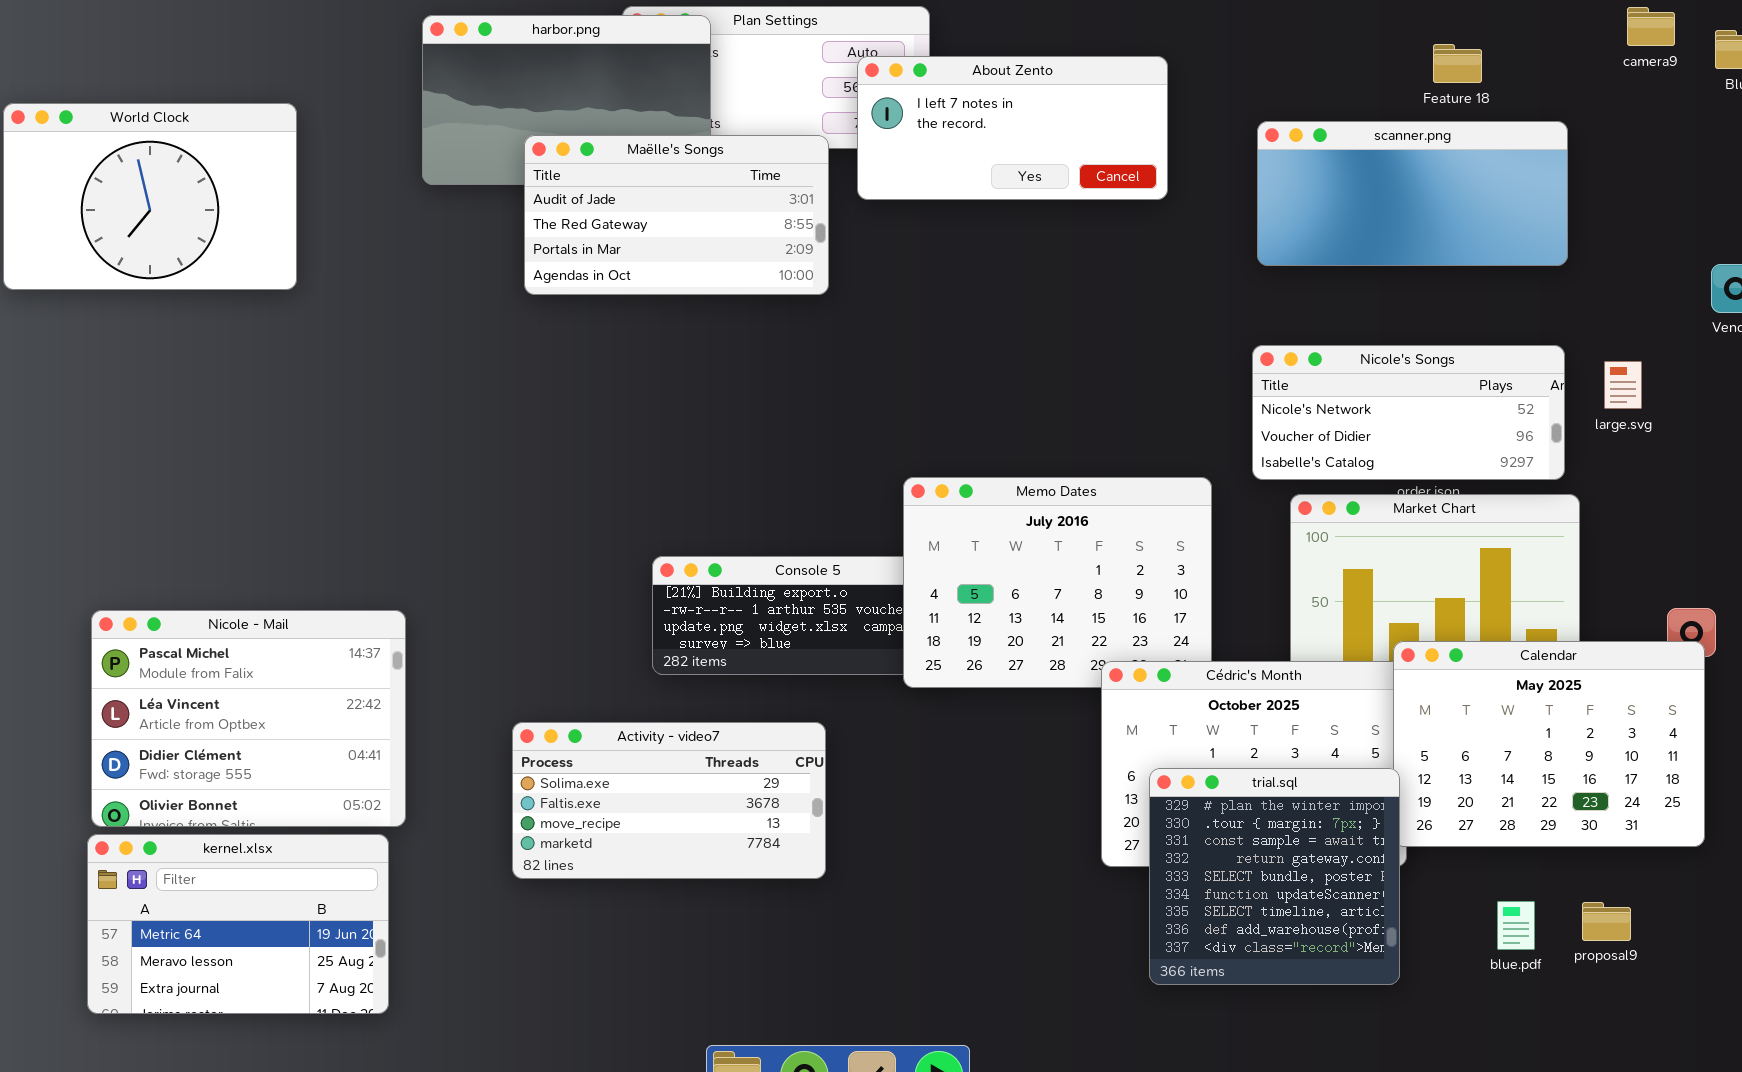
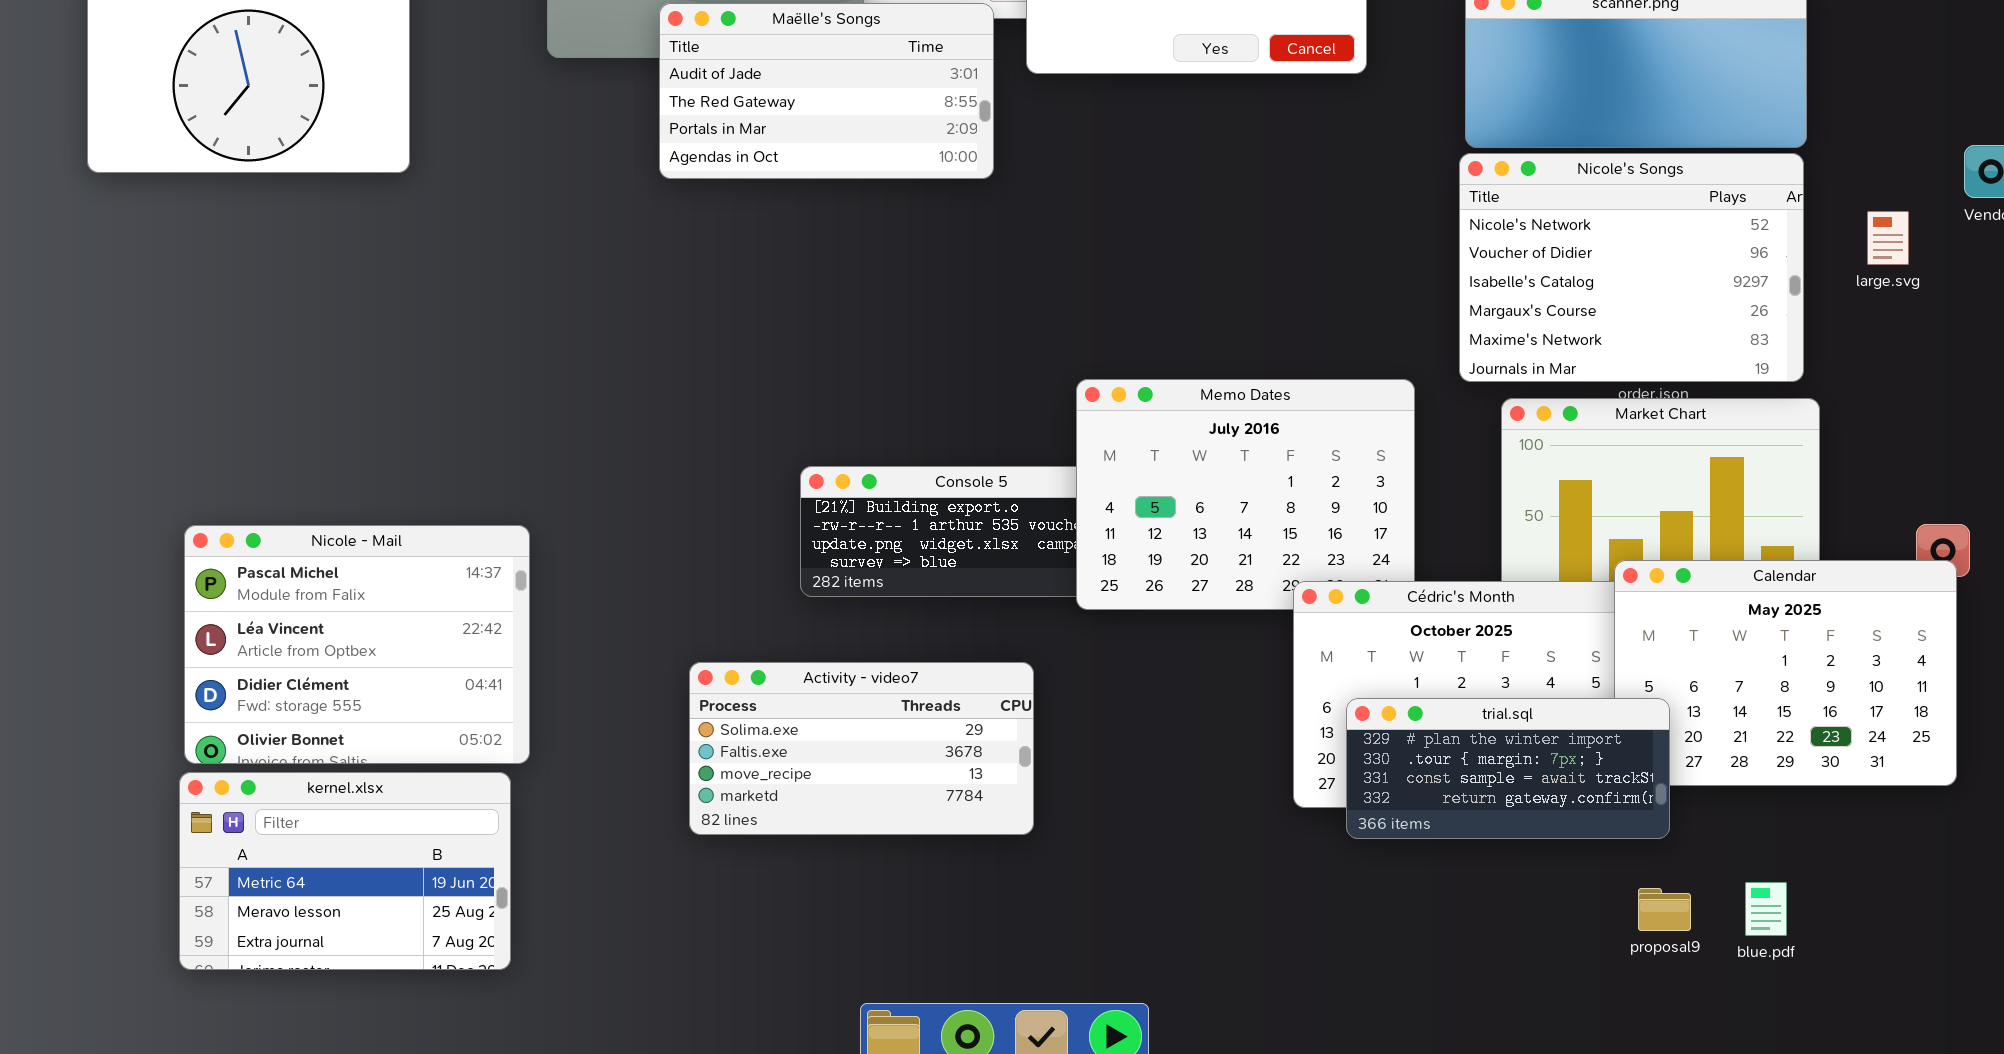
Nicole's Songs: [1252,345,1565,480] -> [1459,153,1804,382], resized
large.svg: [1604,361,1642,409] -> [1867,211,1909,265], moved
Activity - video7: [512,722,826,879] -> [689,662,1034,835], moved
trial.sql: [1149,768,1400,985] -> [1346,698,1670,839], resized
blue.pdf: [1497,901,1535,950] -> [1745,882,1787,936], moved
proposal9: [1582,902,1631,941] -> [1638,888,1691,931], moved

